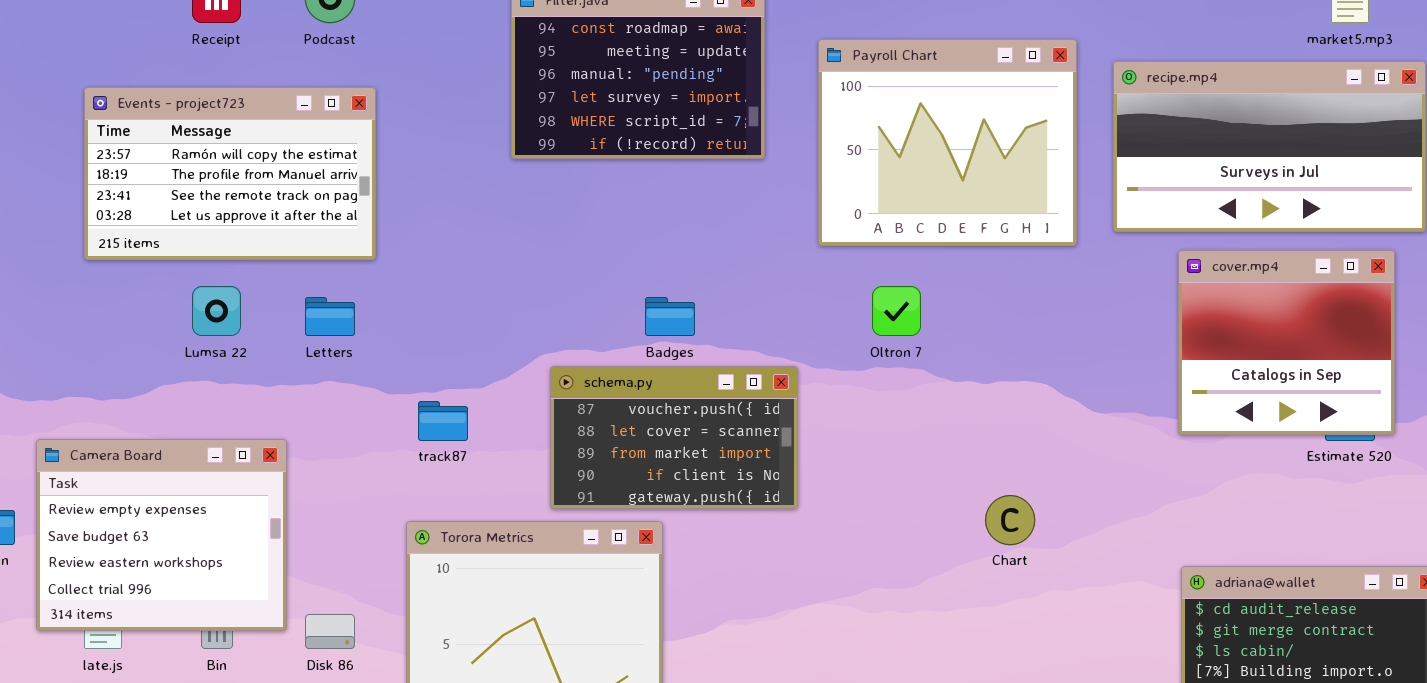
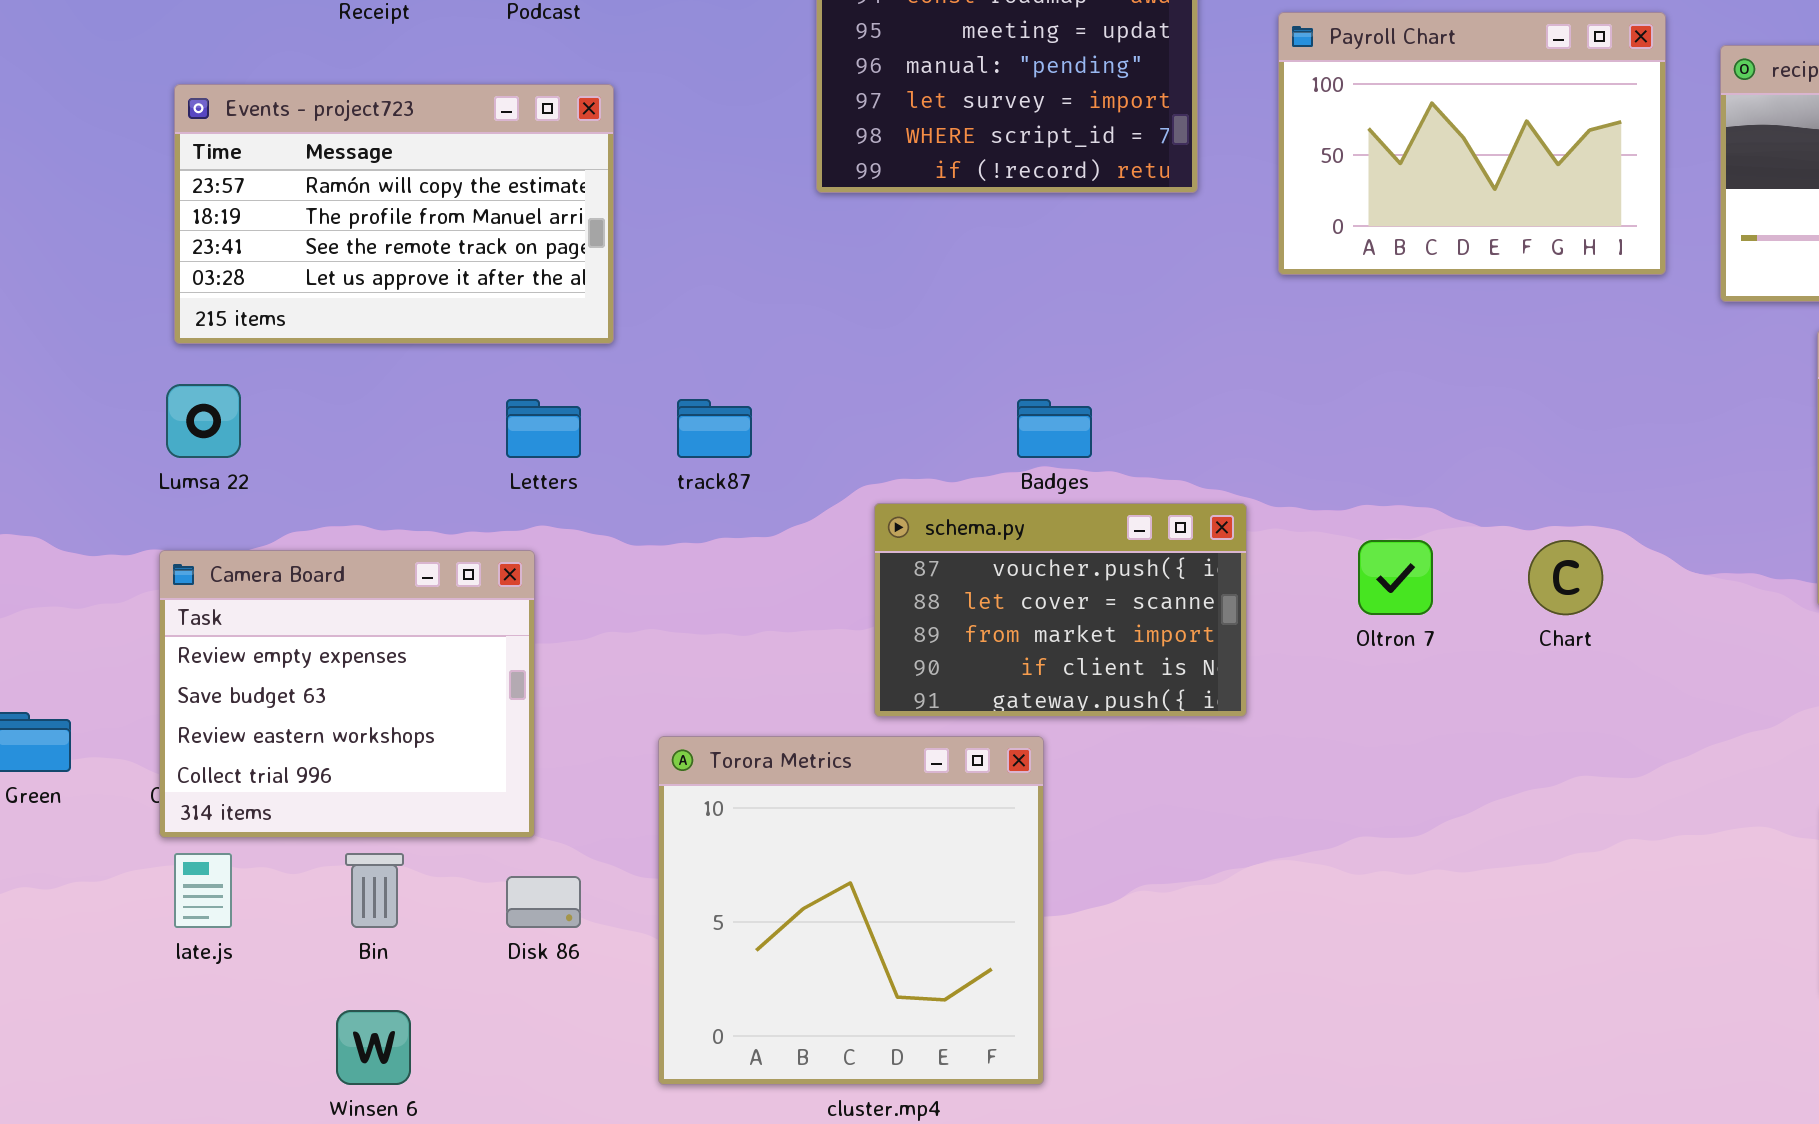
Payroll Chart: [818,39,1077,246] -> [1278,12,1666,275], resized
Lumsa 22: [192,286,241,336] -> [166,384,241,458], moved
Oltron 7: [872,286,921,336] -> [1358,540,1433,615], moved
track87: [418,401,468,441] -> [677,399,752,458], moved
Camera Board: [36,439,287,631] -> [159,550,535,838], moved
Chart: [985,495,1035,545] -> [1528,540,1603,615], moved

